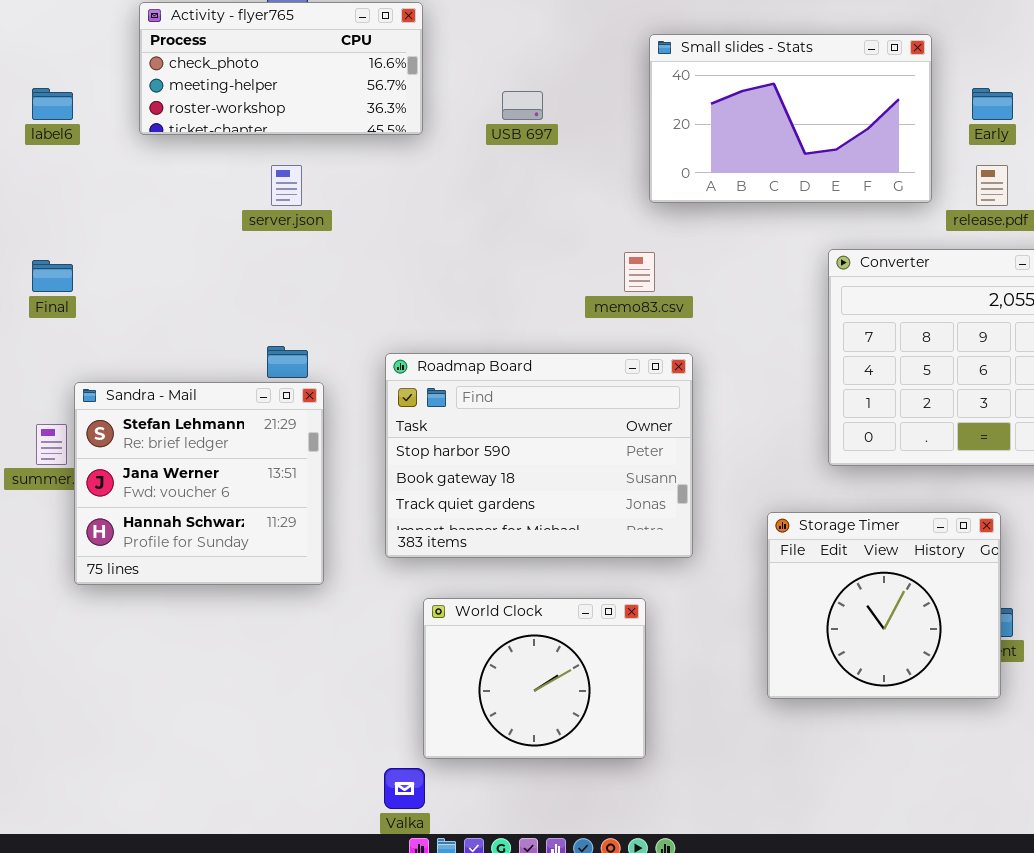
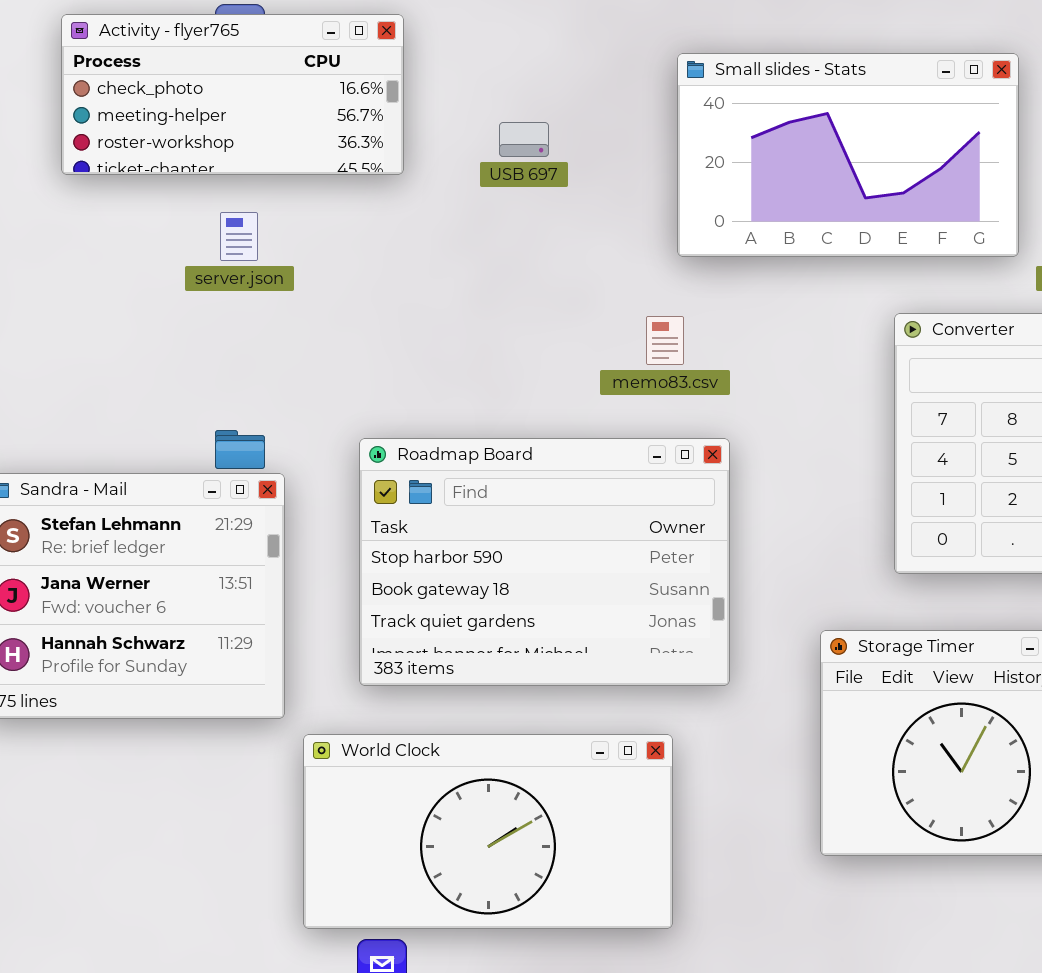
World Clock: [423,598,646,759] -> [303,734,673,929], resized

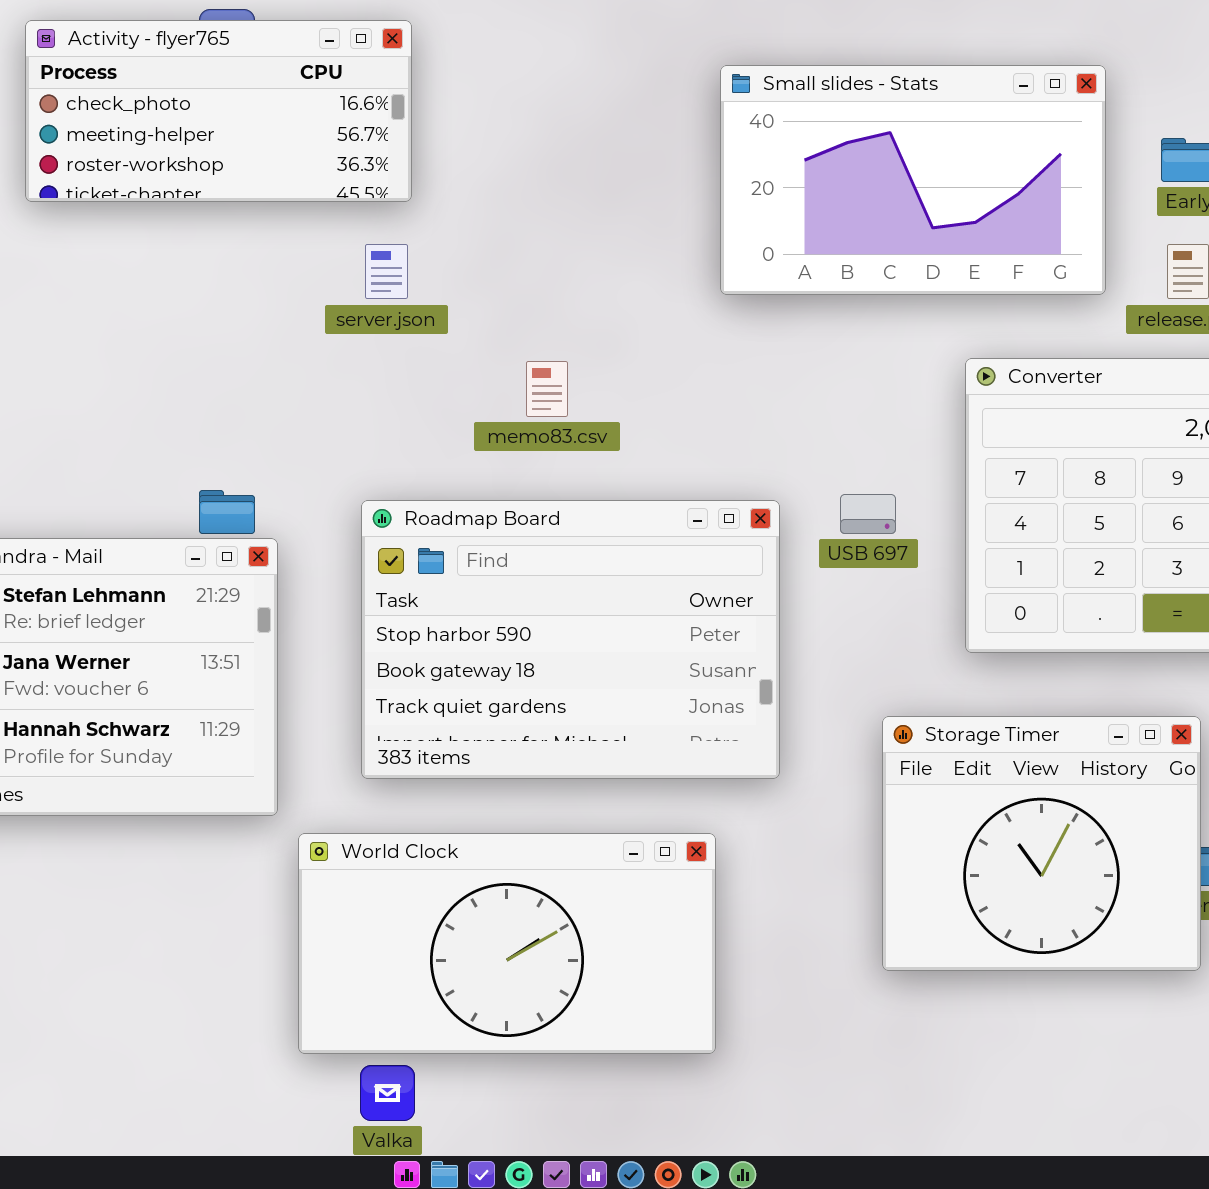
USB 697: [499,122,549,157] -> [840,494,896,534], moved
server.json: [220,212,258,261] -> [365,244,408,299], moved
memo83.csv: [646,316,684,365] -> [526,361,568,417], moved

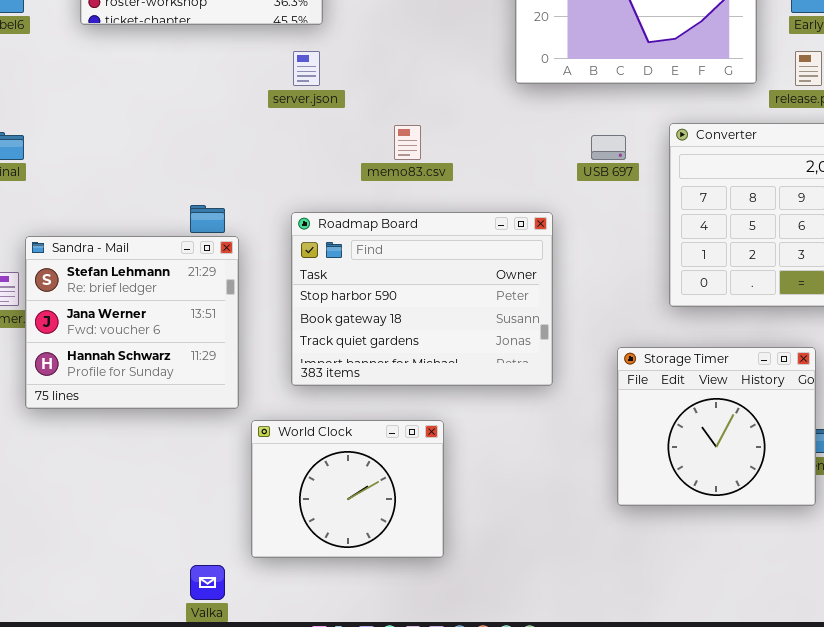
USB 697: [840,494,896,534] -> [591,135,626,160], moved
World Clock: [298,833,716,1054] -> [251,420,444,558], resized
Valka: [360,1065,415,1121] -> [190,565,225,600], moved

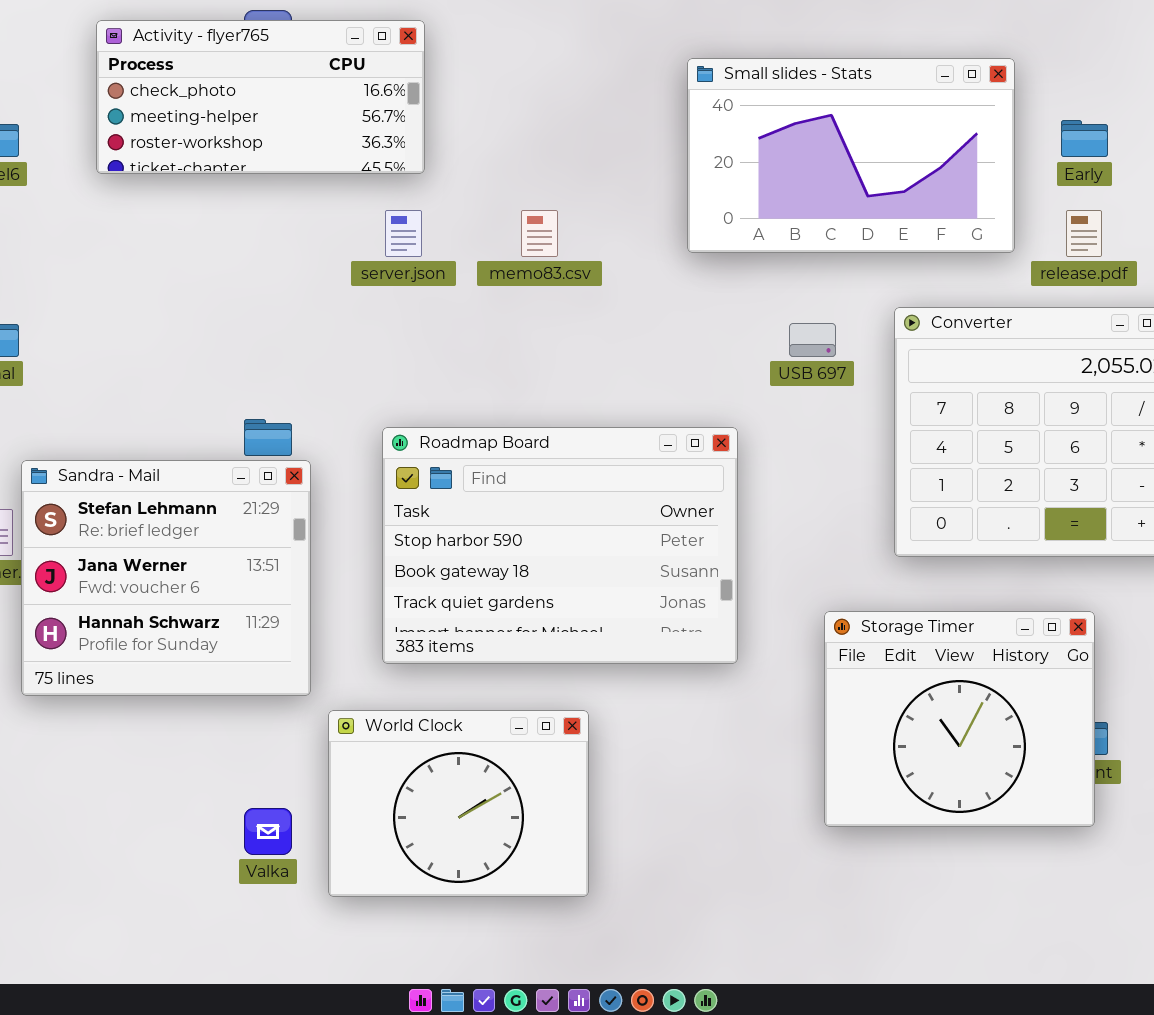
memo83.csv: [394,125,421,160] -> [521,210,558,257], moved
Valka: [190,565,225,600] -> [244,808,292,855], moved

